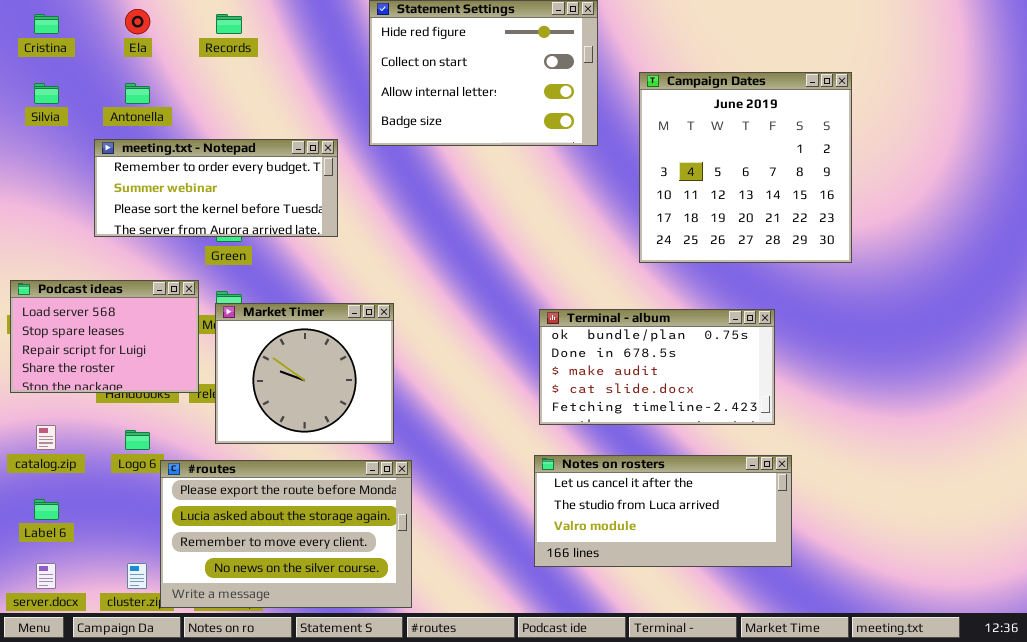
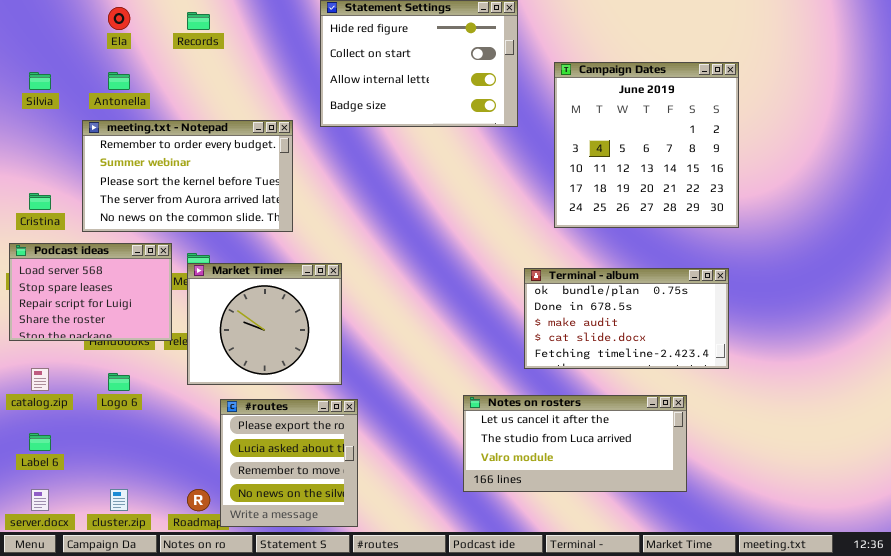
Cristina: [34,14,59,34] -> [29,193,51,210], moved
meeting.txt - Notepad: [94,139,338,237] -> [82,120,293,232], resized
Terminal - album: [539,309,775,425] -> [524,268,729,369], moved
#routes: [160,460,412,608] -> [220,399,358,527], resized

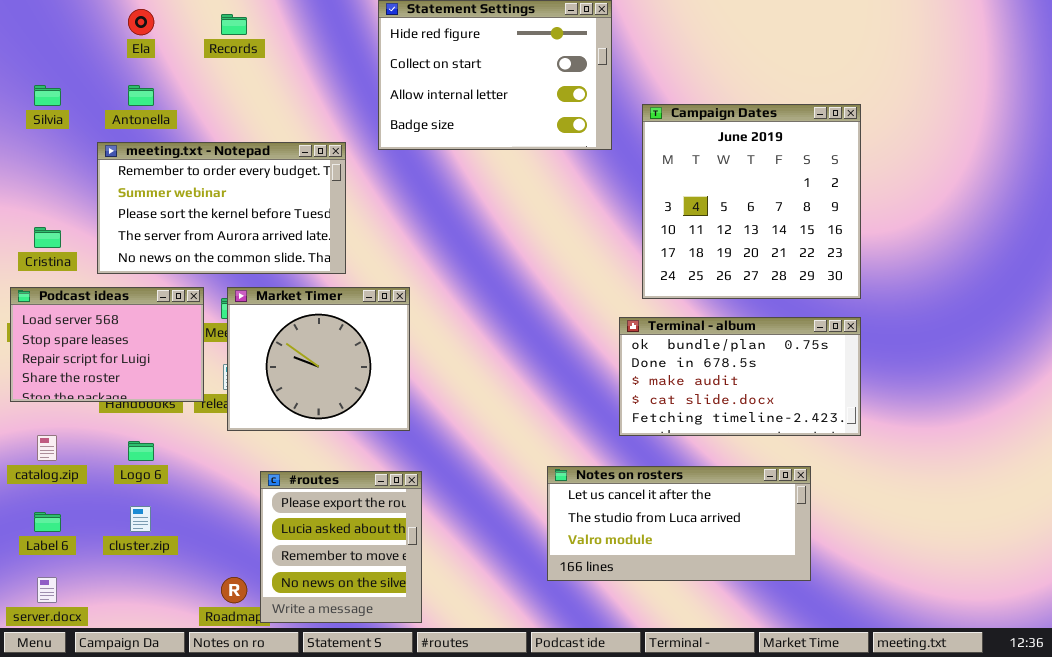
Campaign Dates: [554,62,739,228] -> [642,104,861,299], moved
Market Timer: [187,263,342,385] -> [227,287,410,431], moved
cluster.zip: [110,489,128,511] -> [130,506,151,532], moved

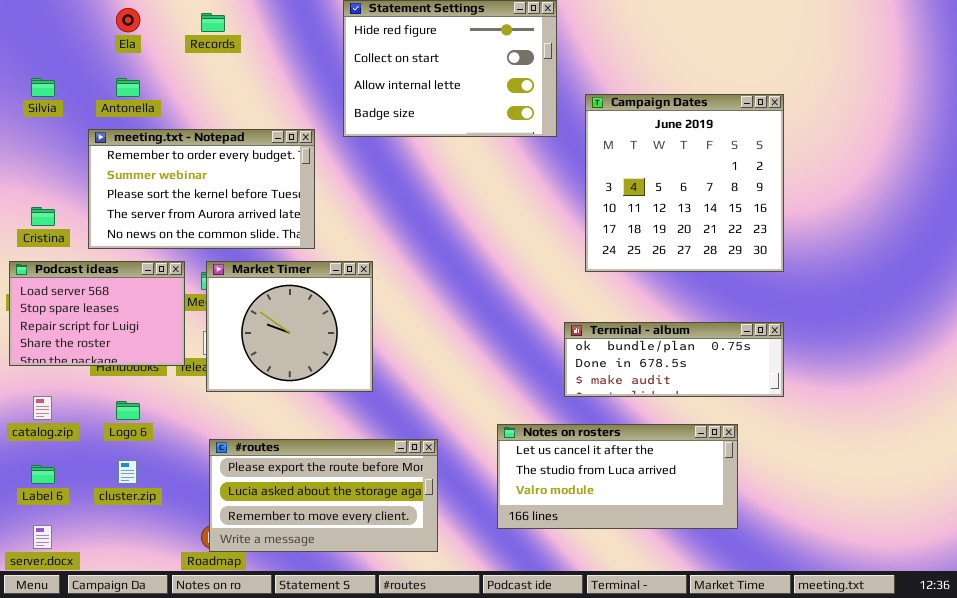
Terminal - album: [619,317,861,436] -> [564,322,784,397], resized
#routes: [260,471,422,623] -> [209,439,438,552], moved, resized

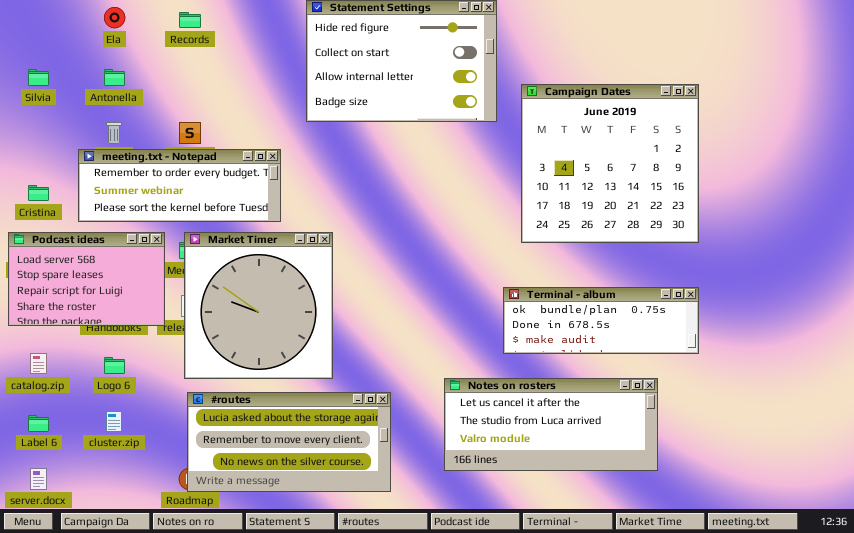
meeting.txt - Notepad: [88,129,315,249] -> [78,149,281,222], resized
Market Timer: [206,261,373,392] -> [184,232,333,379], resized
#routes: [209,439,438,552] -> [187,392,391,492], scrolled down 1 row

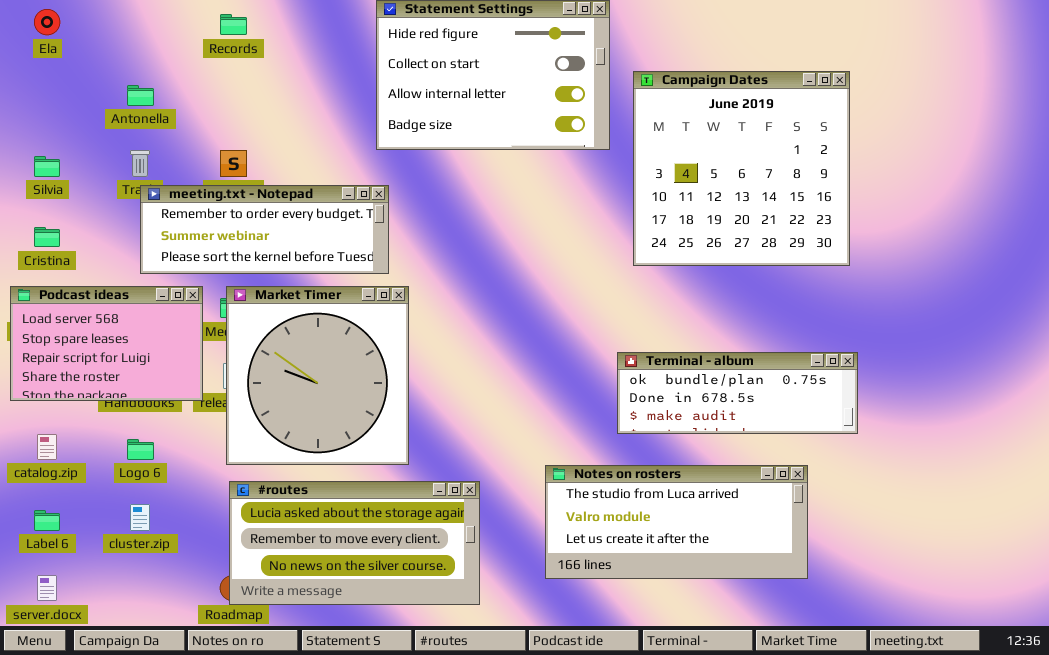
Ela: [104,7,125,28] -> [34,9,60,35], moved
Silvia: [28,69,49,86] -> [34,156,60,177], moved
Campaign Dates: [521,84,699,243] -> [633,71,850,266], moved
meeting.txt - Notepad: [78,149,281,222] -> [140,185,389,274], moved
Notes on rosters: [444,378,658,471] -> [545,465,808,579], scrolled down 1 row

